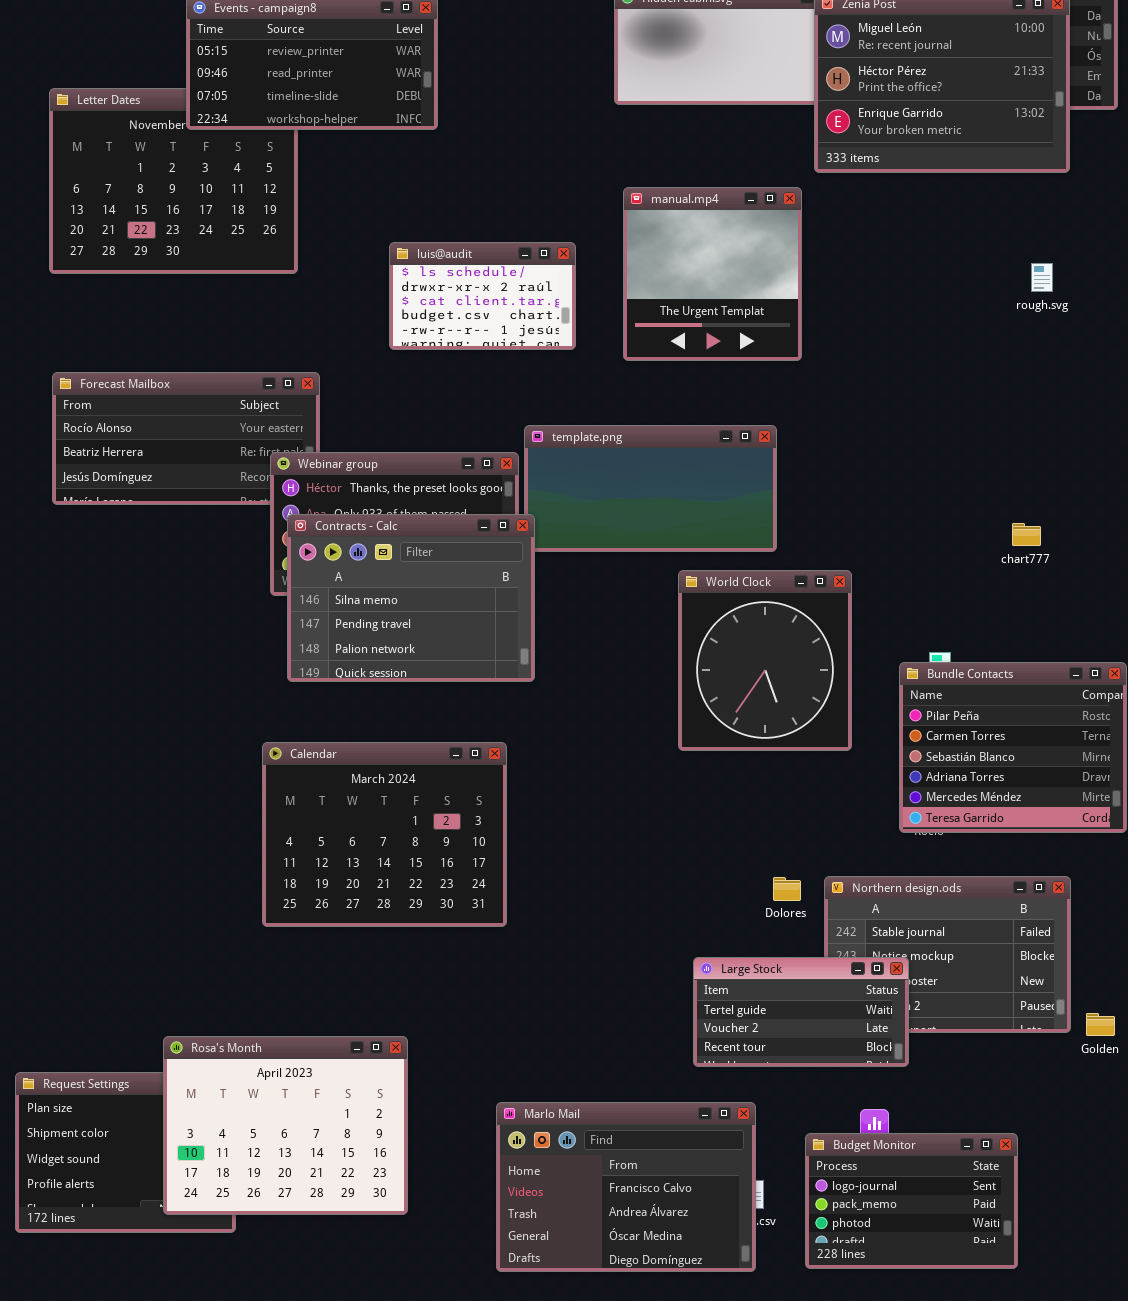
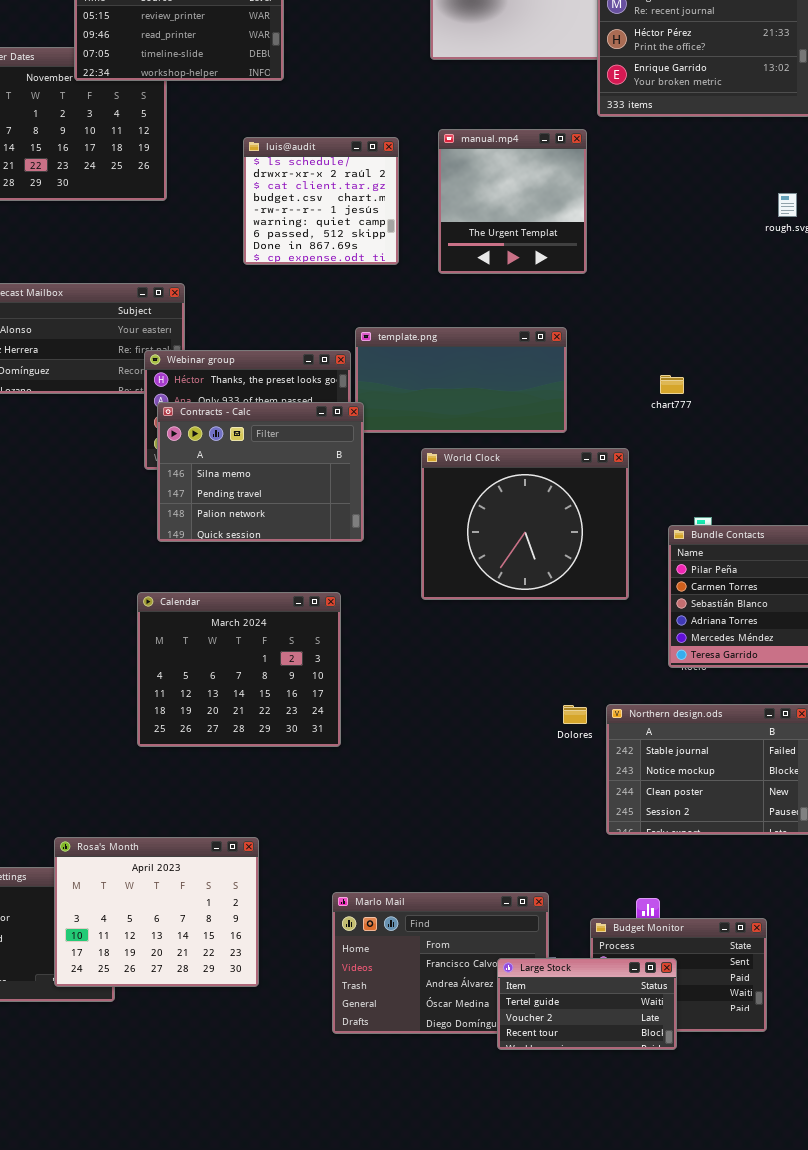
luis@audit: [389,242,576,350] -> [243,137,399,265], resized
chart777: [1012,523,1041,546] -> [660,375,684,394], moved
World Clock: [678,570,852,751] -> [421,448,629,600], resized
Large Stock: [693,957,909,1067] -> [497,958,677,1050], moved

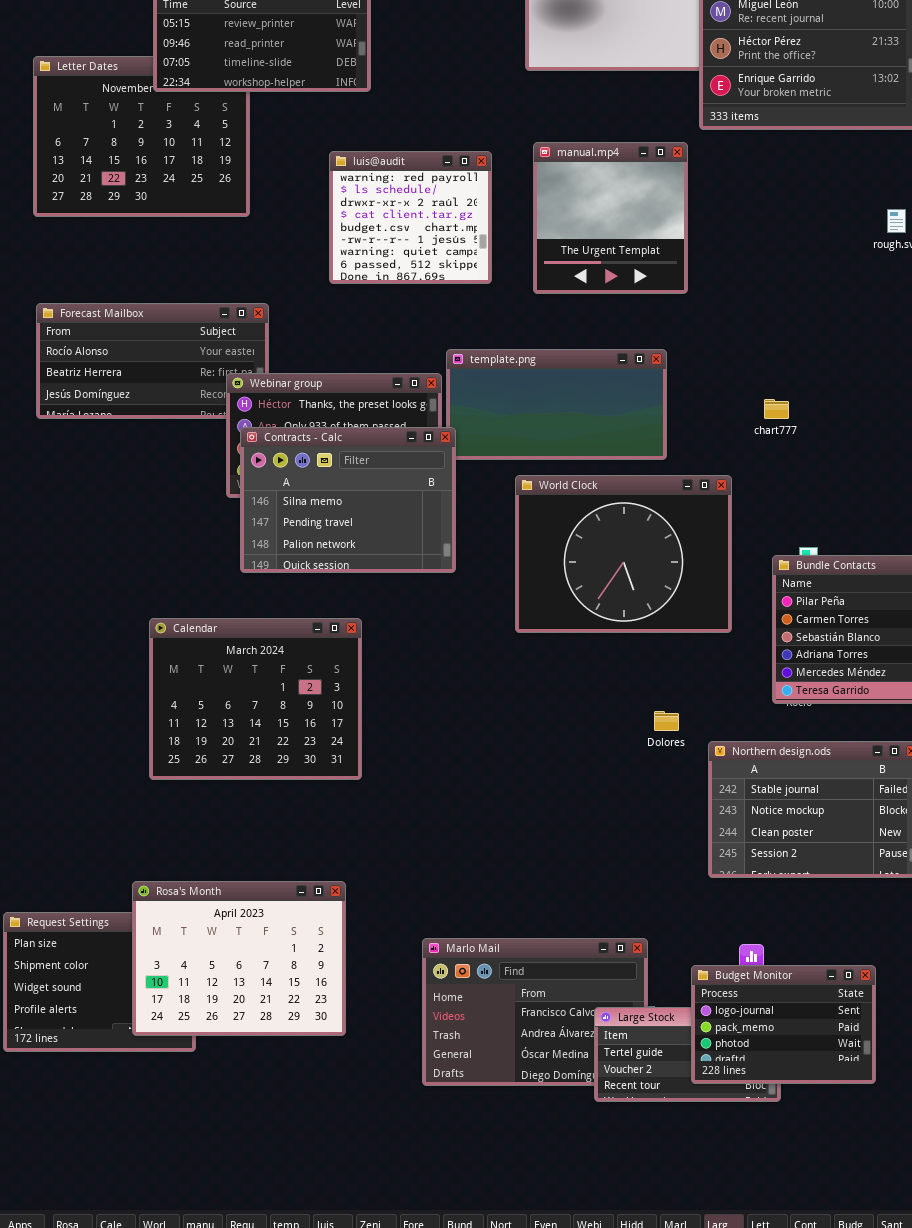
luis@audit: [243,137,399,265] -> [329,151,492,284], scrolled up 1 row
Calendar: [137,592,341,747] -> [149,618,362,780], moved
Dolores: [563,705,587,724] -> [654,711,679,731], moved
Budget Monitor: [590,918,767,1032] -> [691,965,876,1084], raised

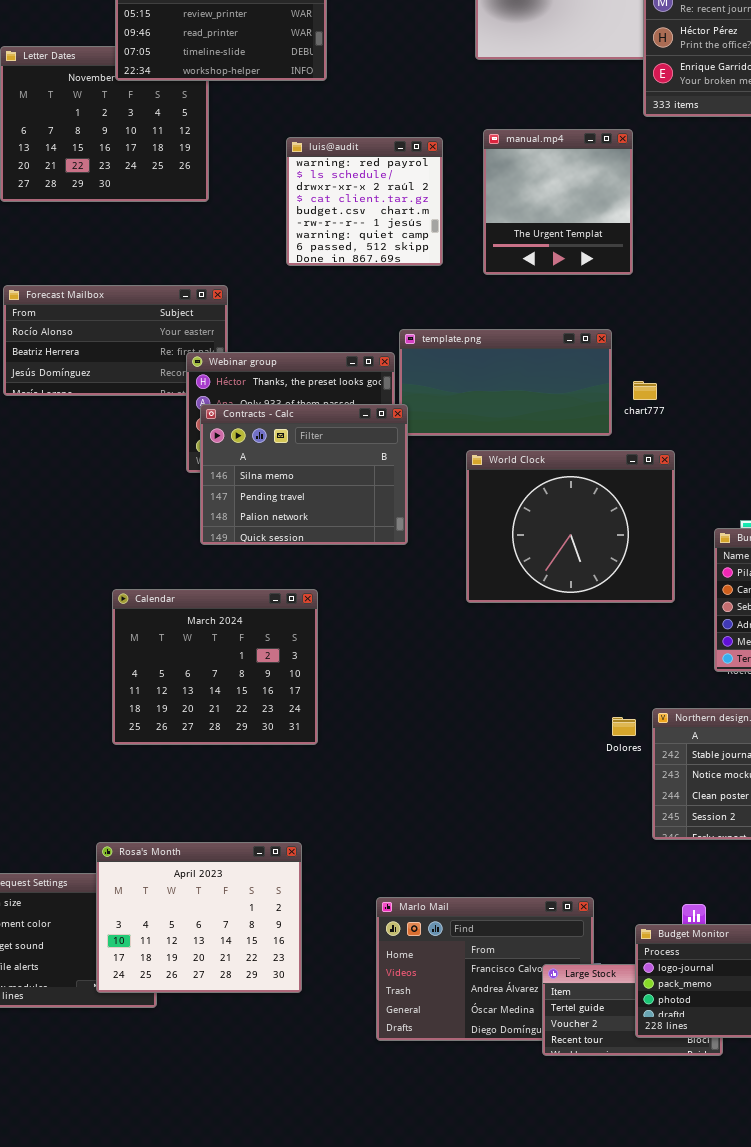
chart777: [764,399,789,419] -> [633,381,657,400], moved
Dolores: [654,711,679,731] -> [612,717,636,736], moved

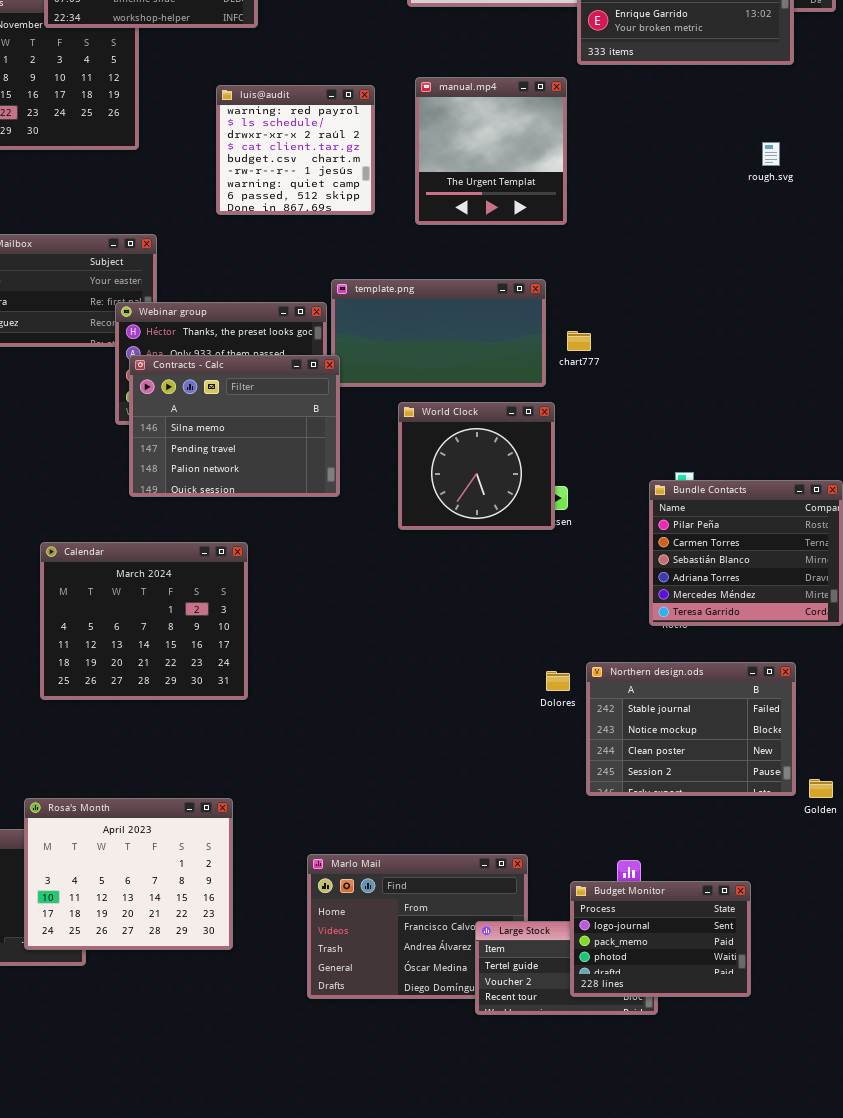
World Clock: [466,450,675,603] -> [398,402,555,530], resized

